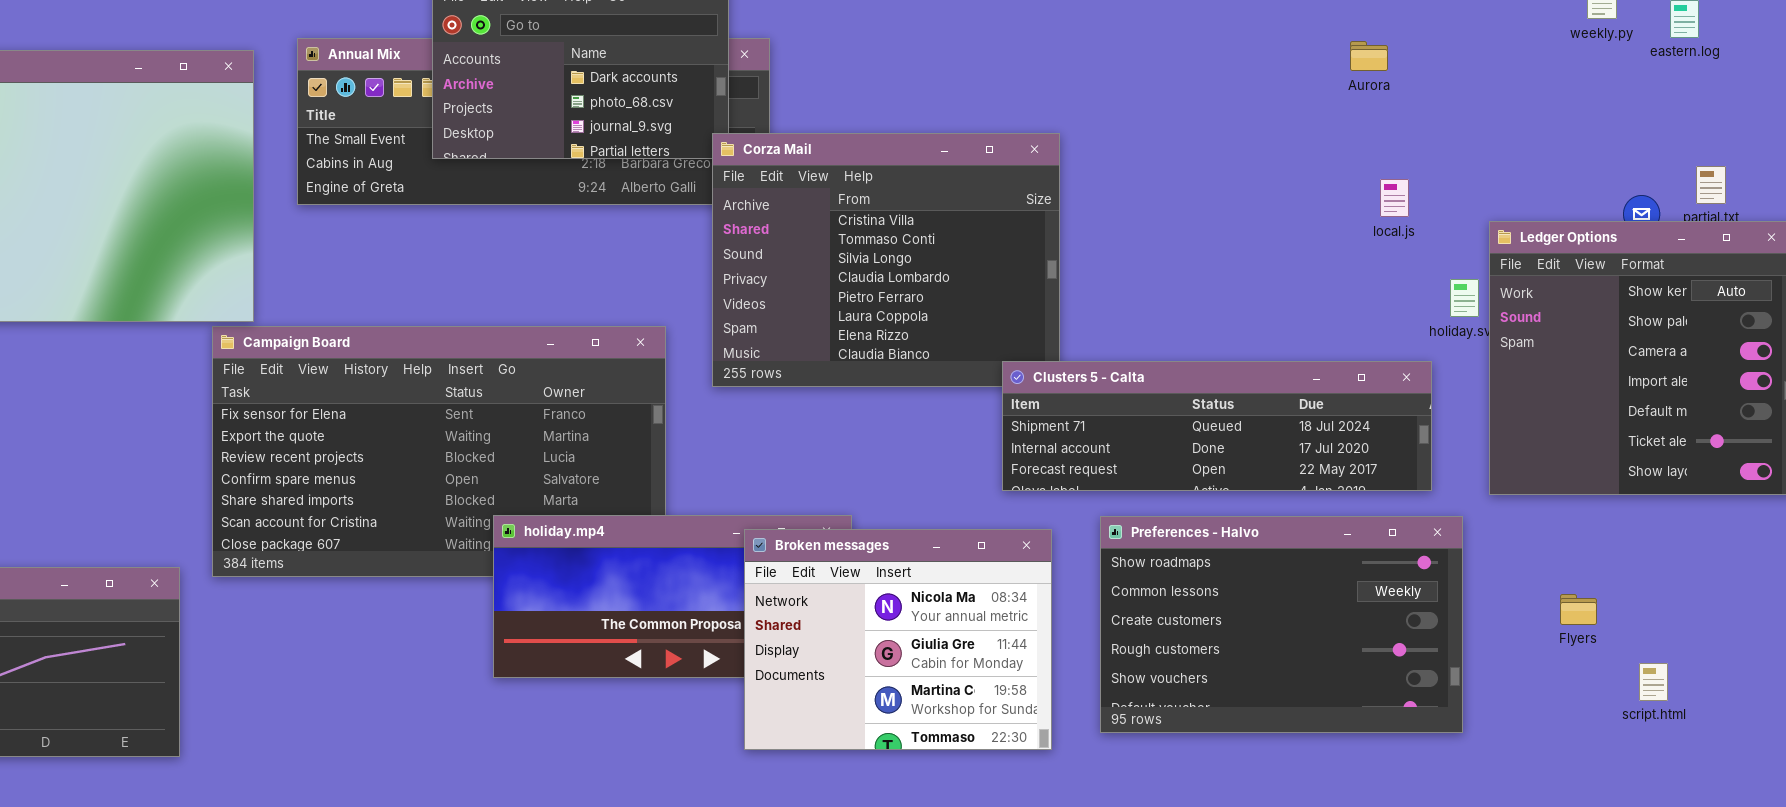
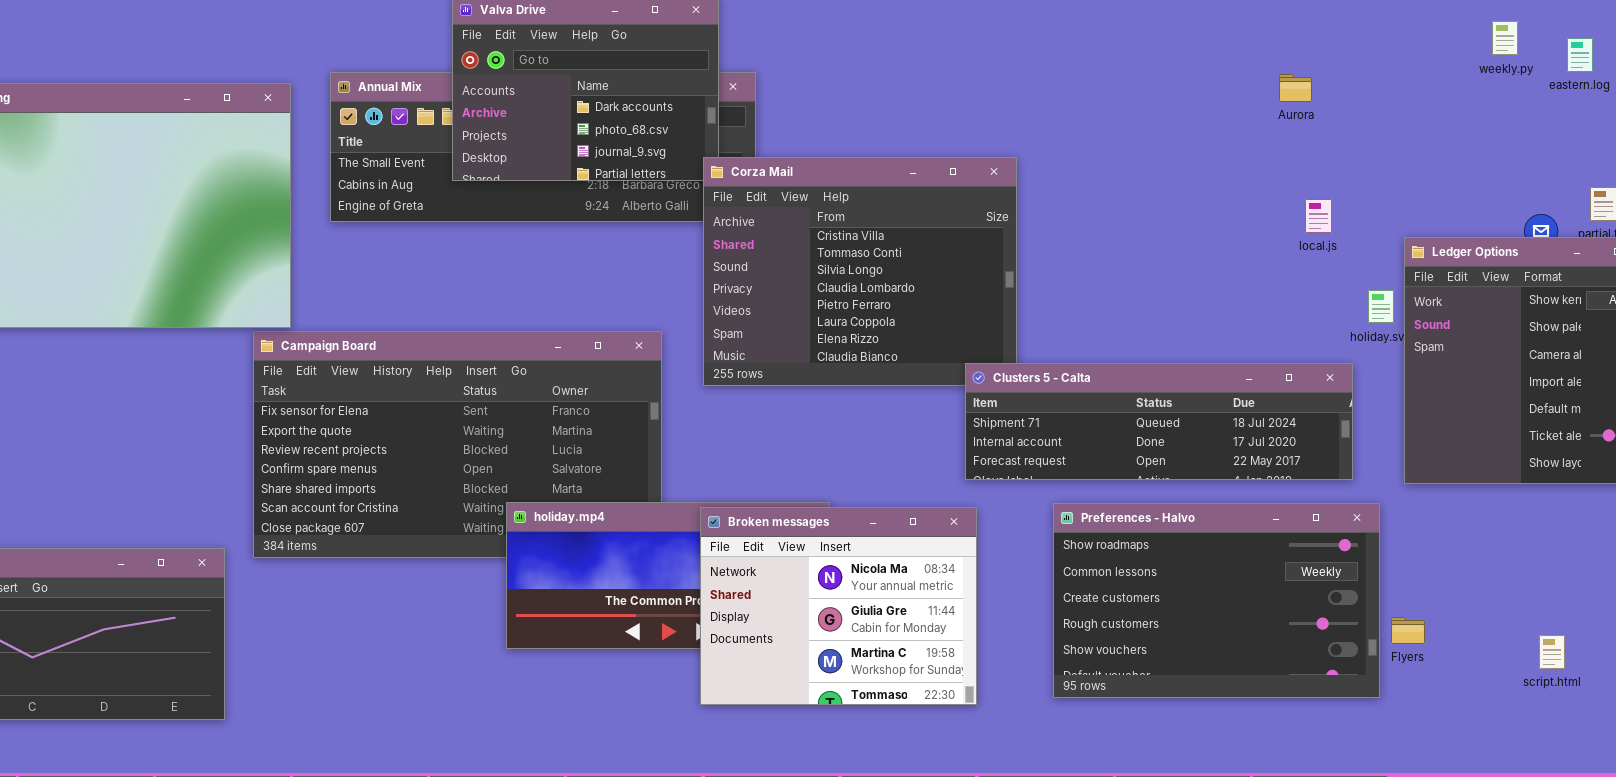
Broken messages: [744,529,1052,750] -> [700,507,977,705], moved
Flyers: [1560,594,1597,625] -> [1391,617,1425,644], moved

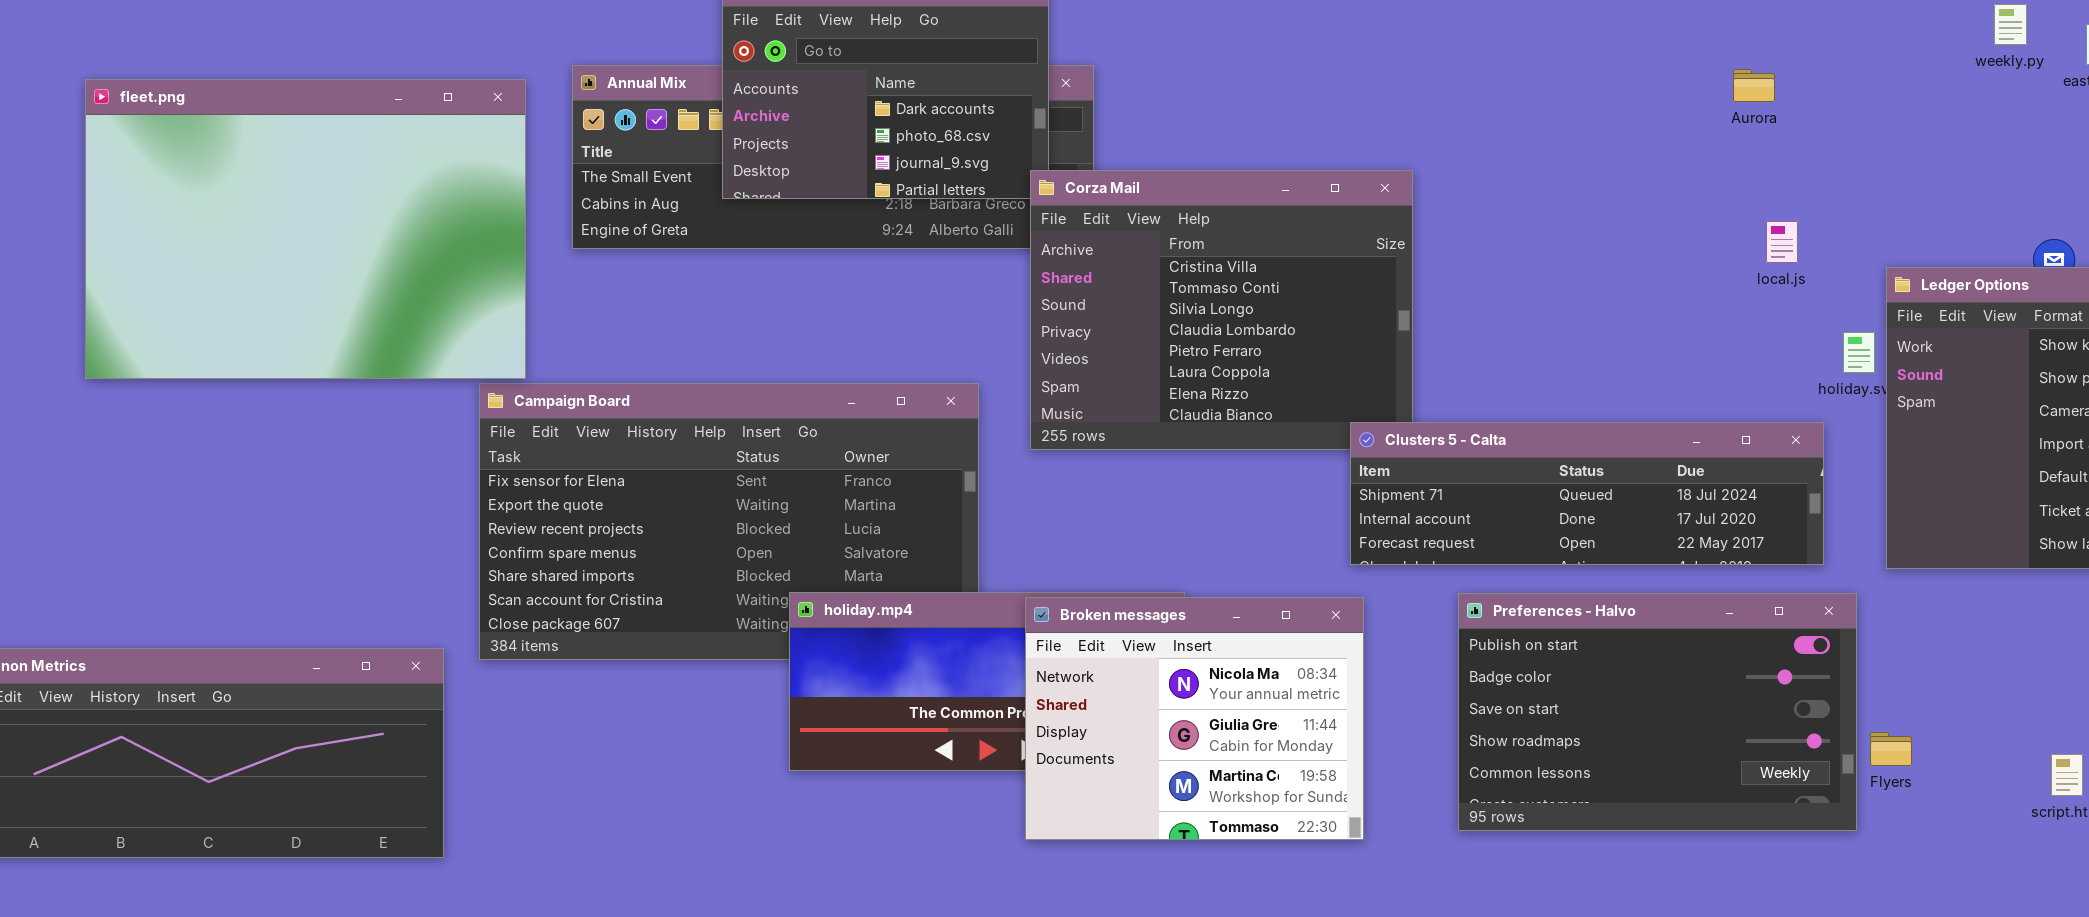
Preferences - Halvo: [1053,503,1380,698] -> [1458,593,1857,831], scrolled up 3 rows

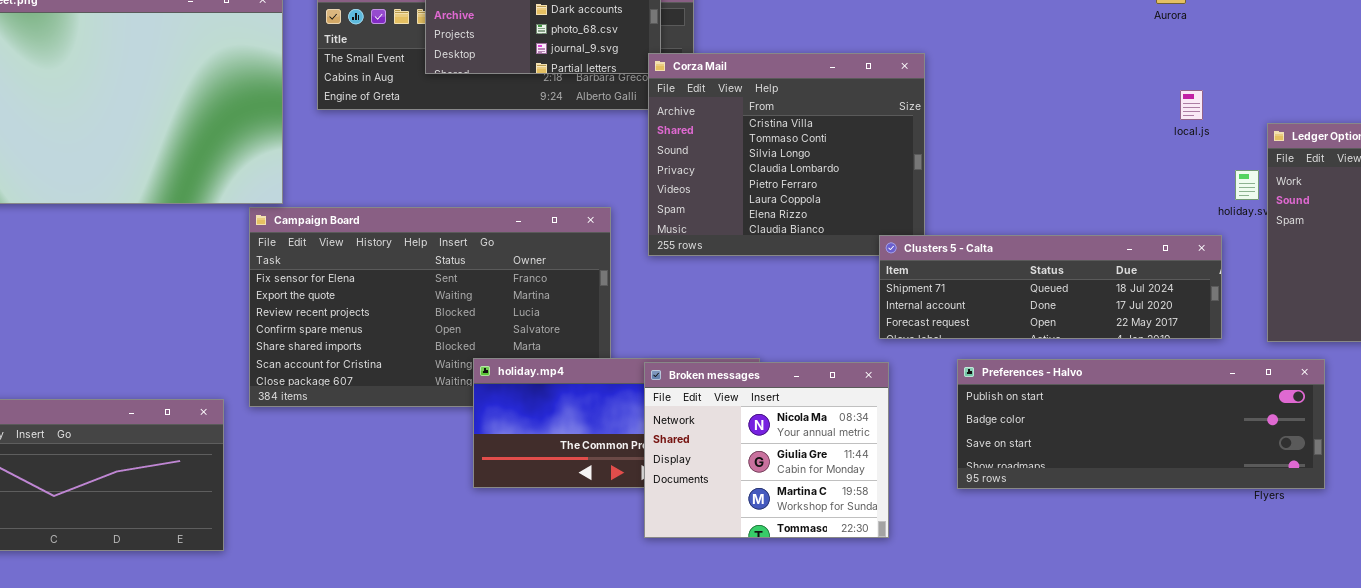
Preferences - Halvo: [1458,593,1857,831] -> [957,359,1325,489], resized

